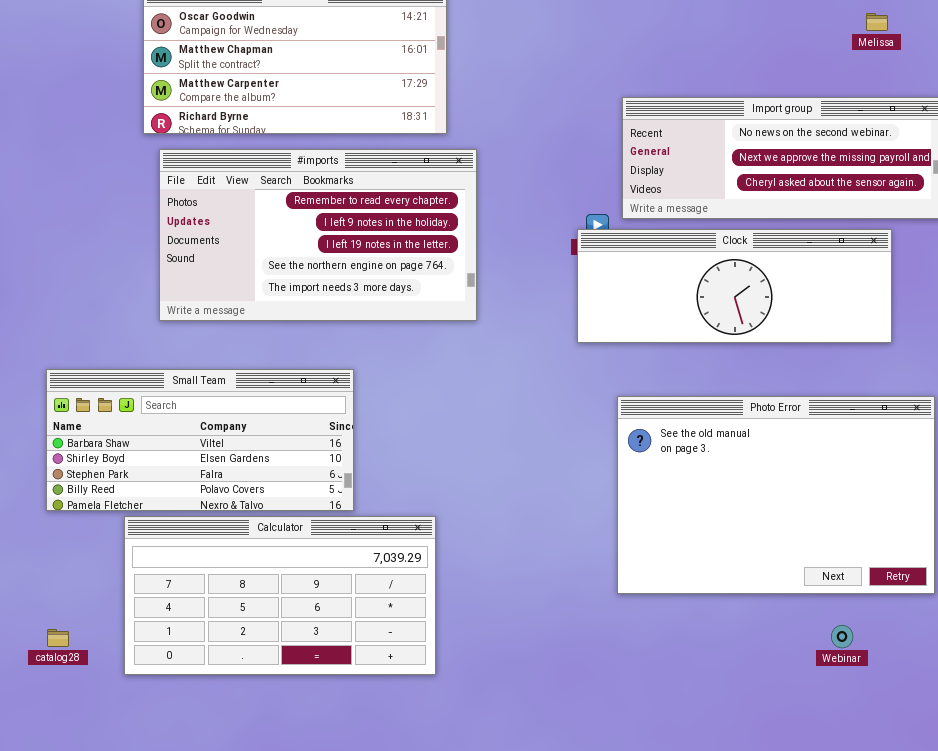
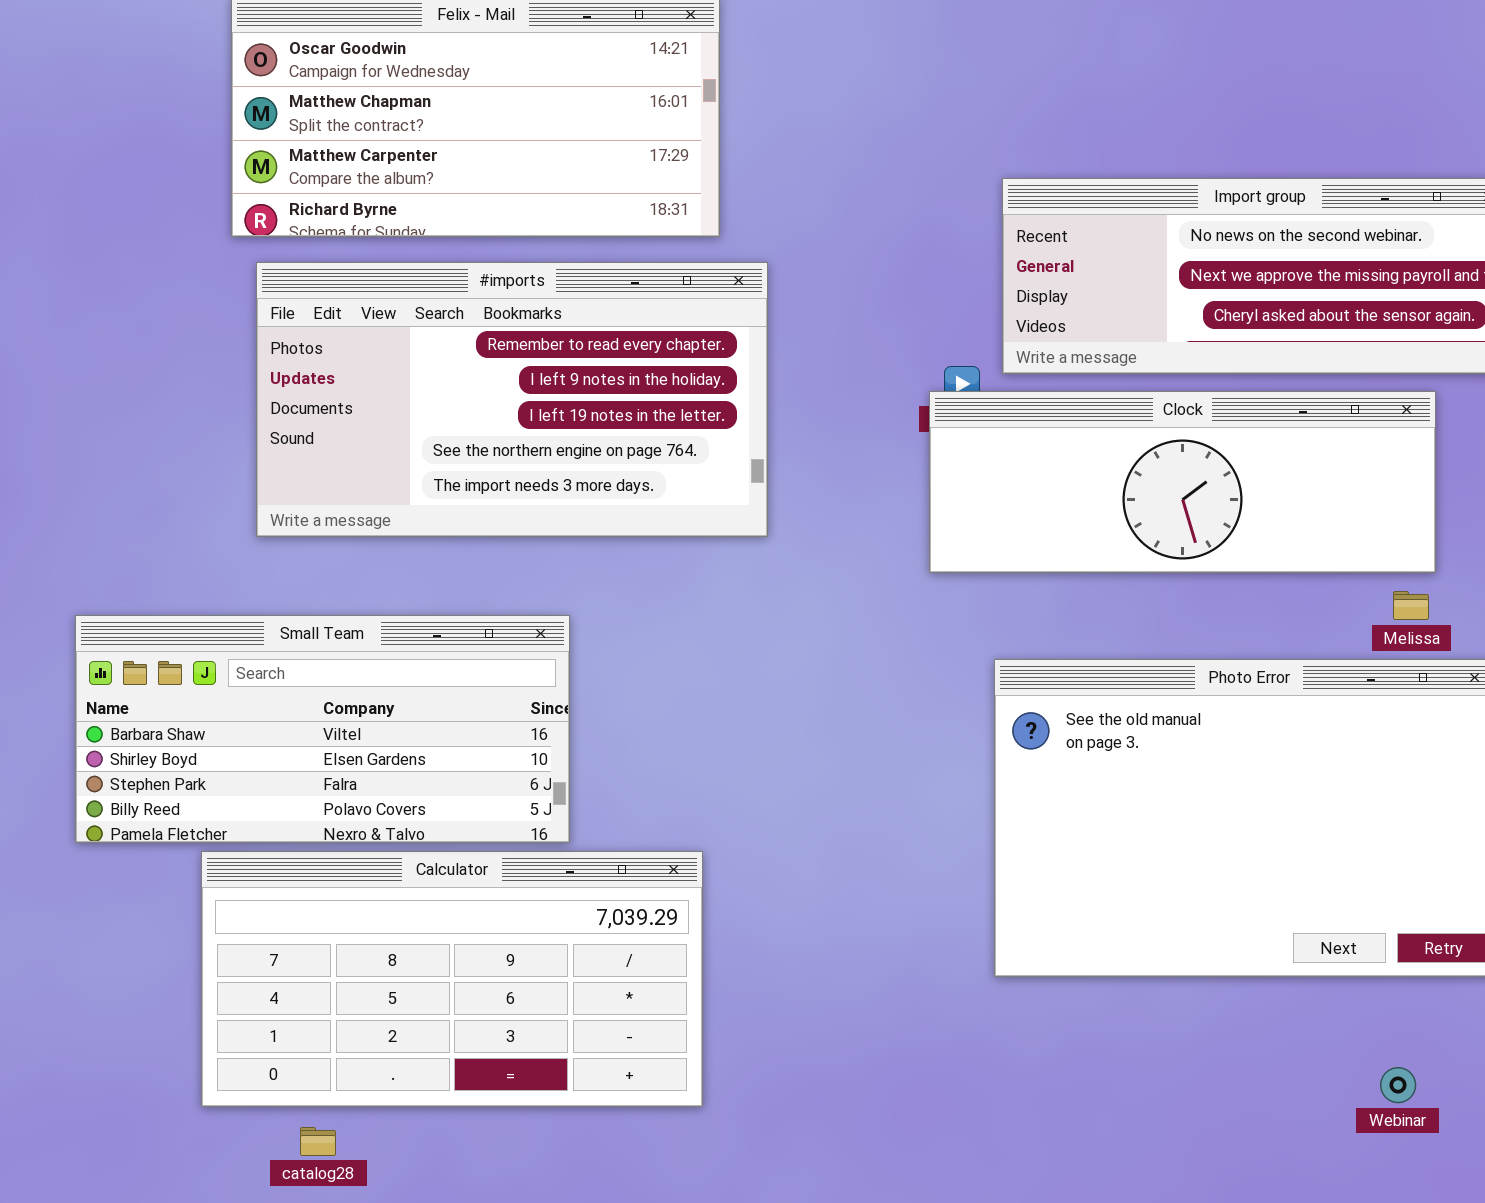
Melissa: [866,13,888,31] -> [1393,591,1429,620], moved
Webinar: [831,625,853,648] -> [1380,1067,1416,1103], moved
catalog28: [47,629,69,647] -> [300,1127,336,1156], moved

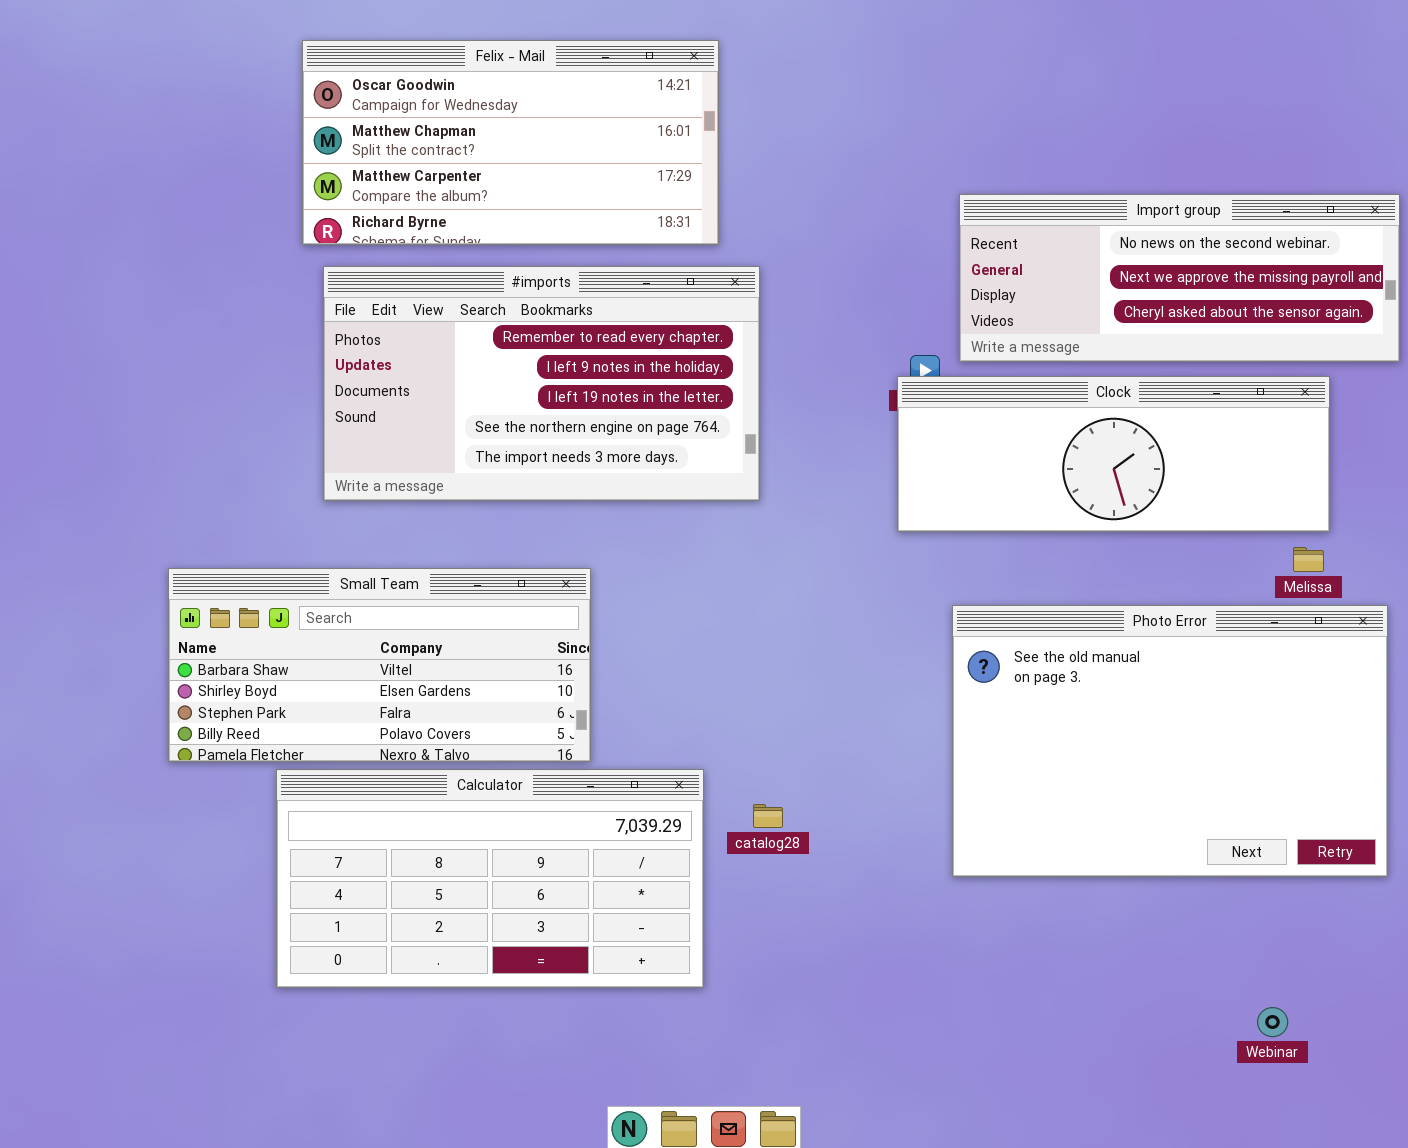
Webinar: [1380,1067,1416,1103] -> [1257,1007,1288,1037], moved
catalog28: [300,1127,336,1156] -> [753,804,783,828], moved

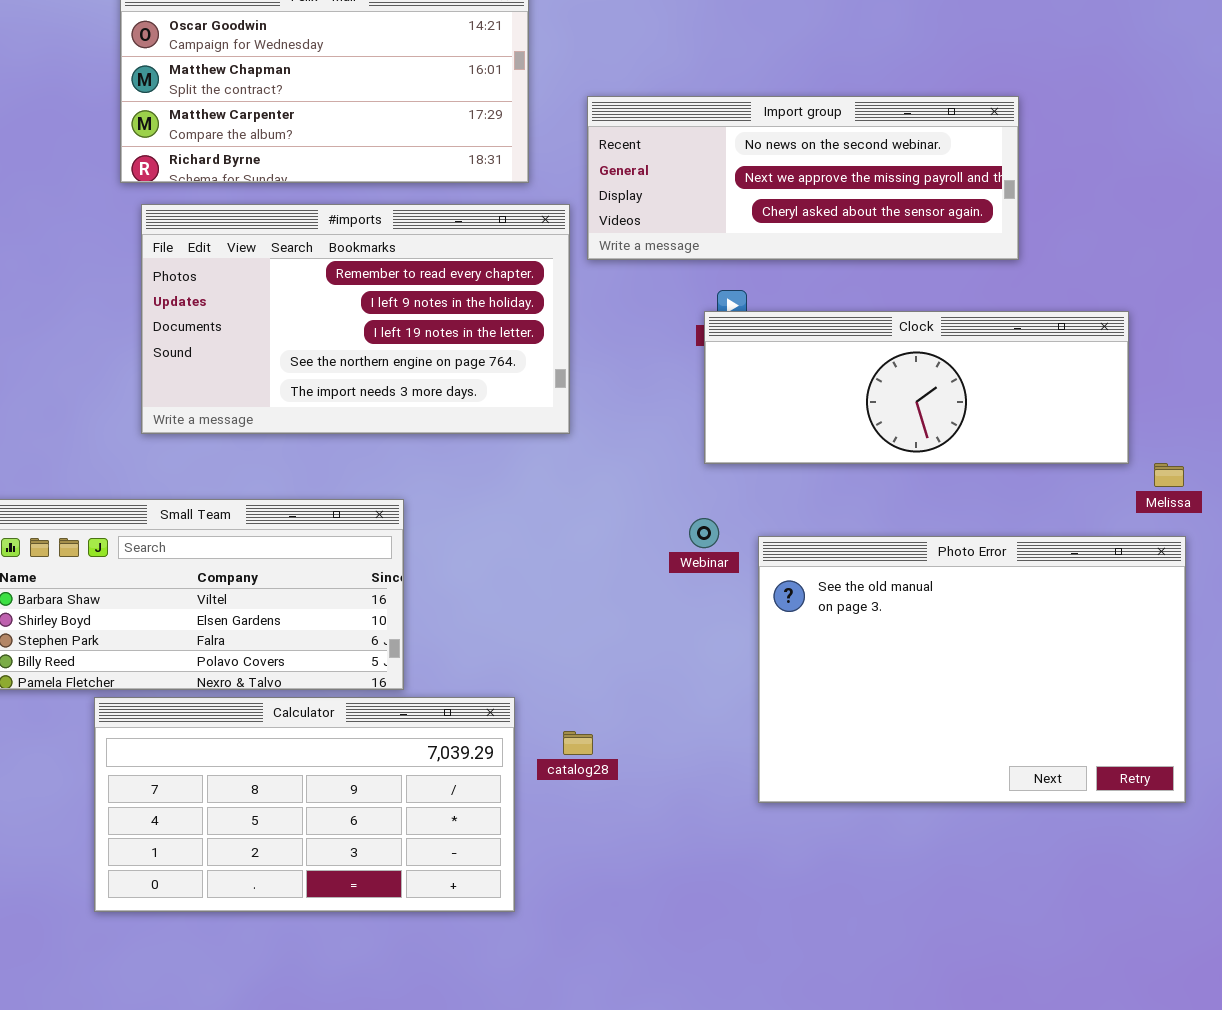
Import group: [959,194,1400,362] -> [587,96,1019,260], moved
Melissa: [1293,547,1324,572] -> [1154,463,1184,487], moved
Webinar: [1257,1007,1288,1037] -> [689,518,719,548], moved

